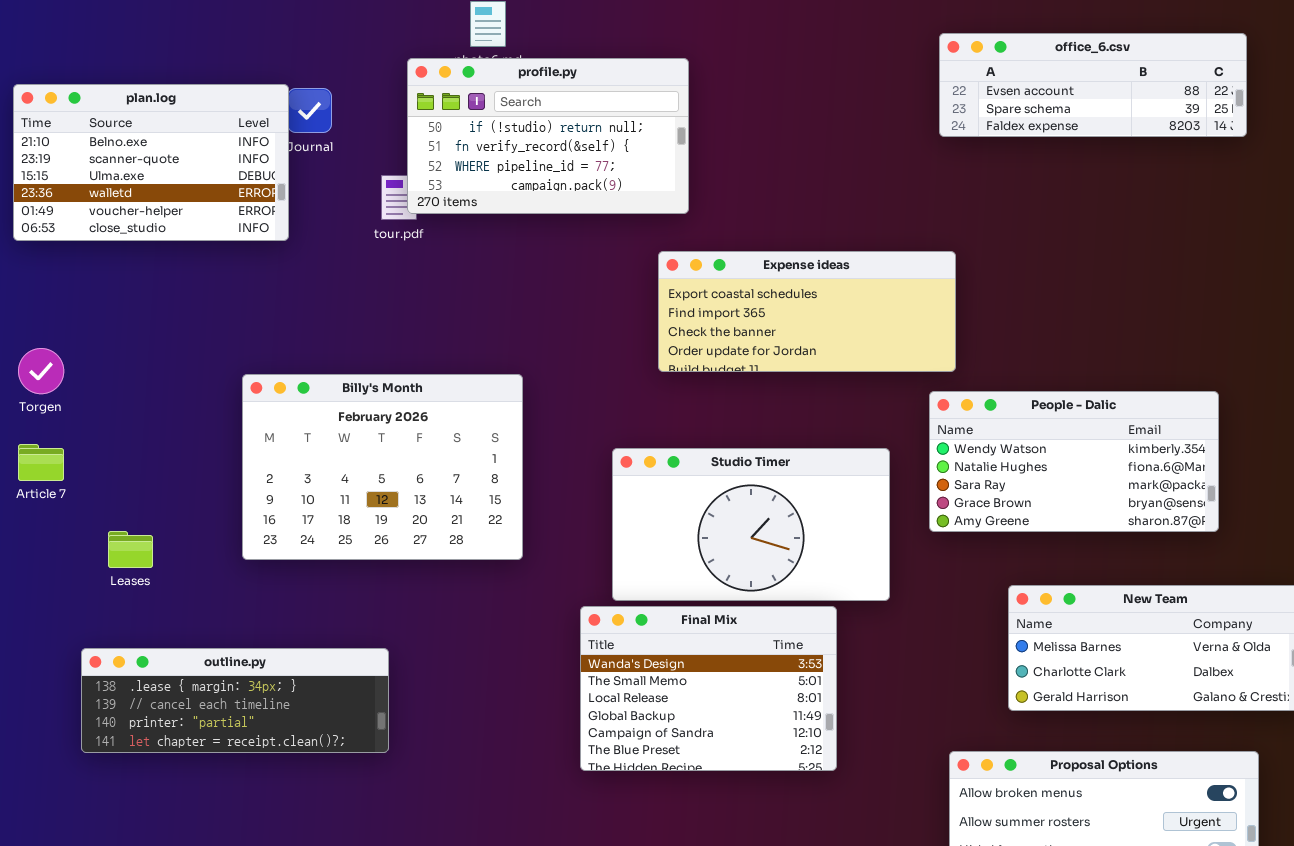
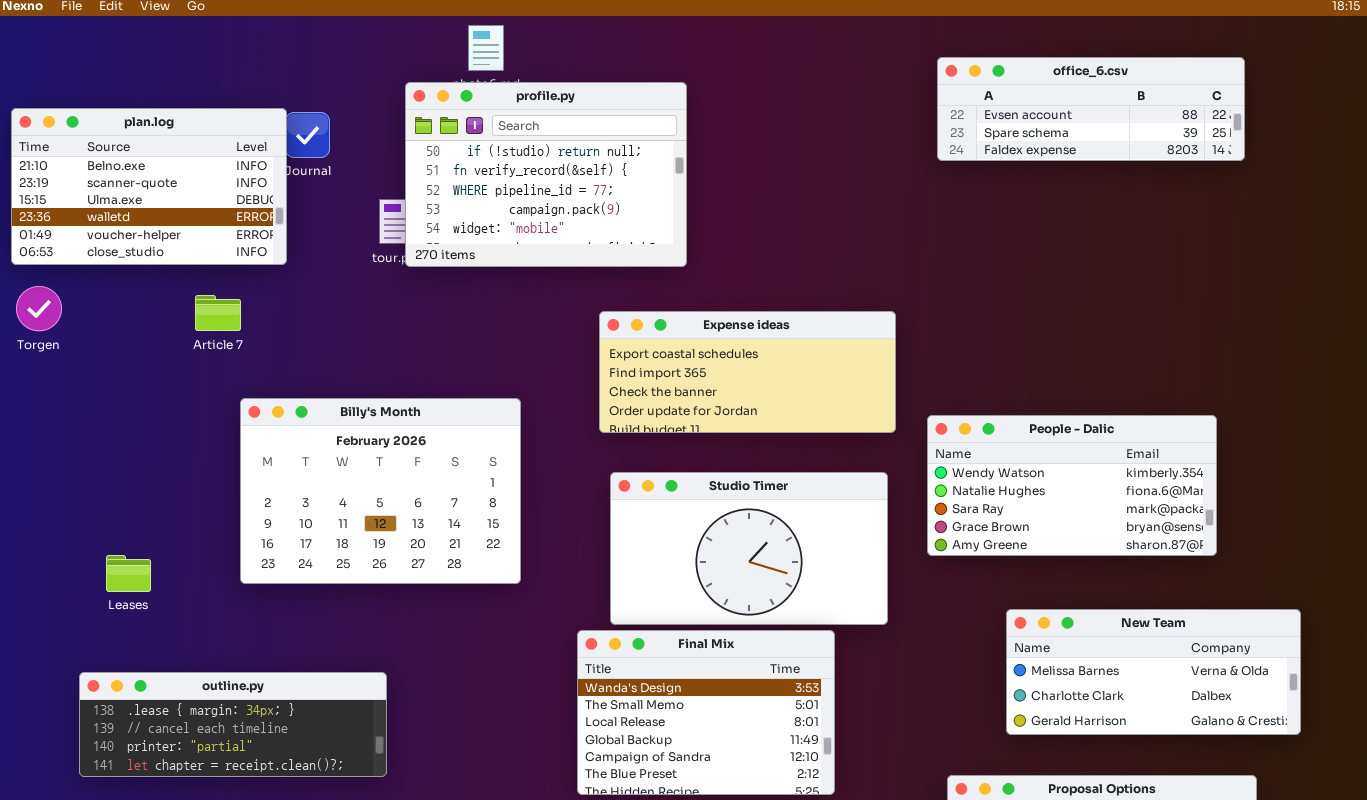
profile.py: [407,58,689,214] -> [405,82,687,267], resized
Expense ideas: [658,251,956,372] -> [599,311,896,433], moved
Torgen: [18,348,64,394] -> [16,286,62,331], moved
Article 7: [18,444,64,481] -> [195,295,241,331], moved

